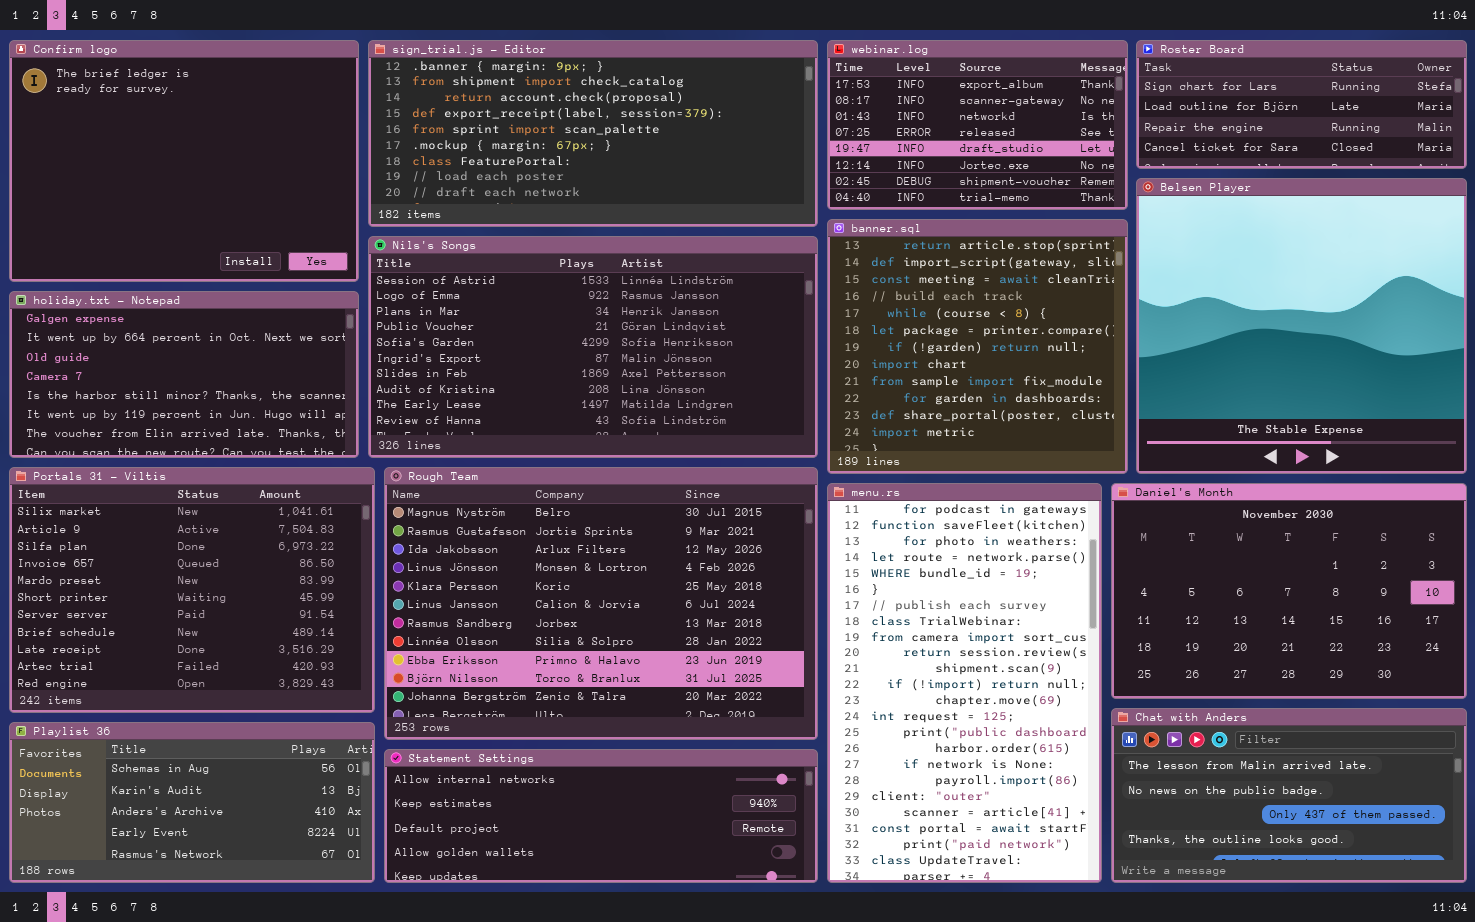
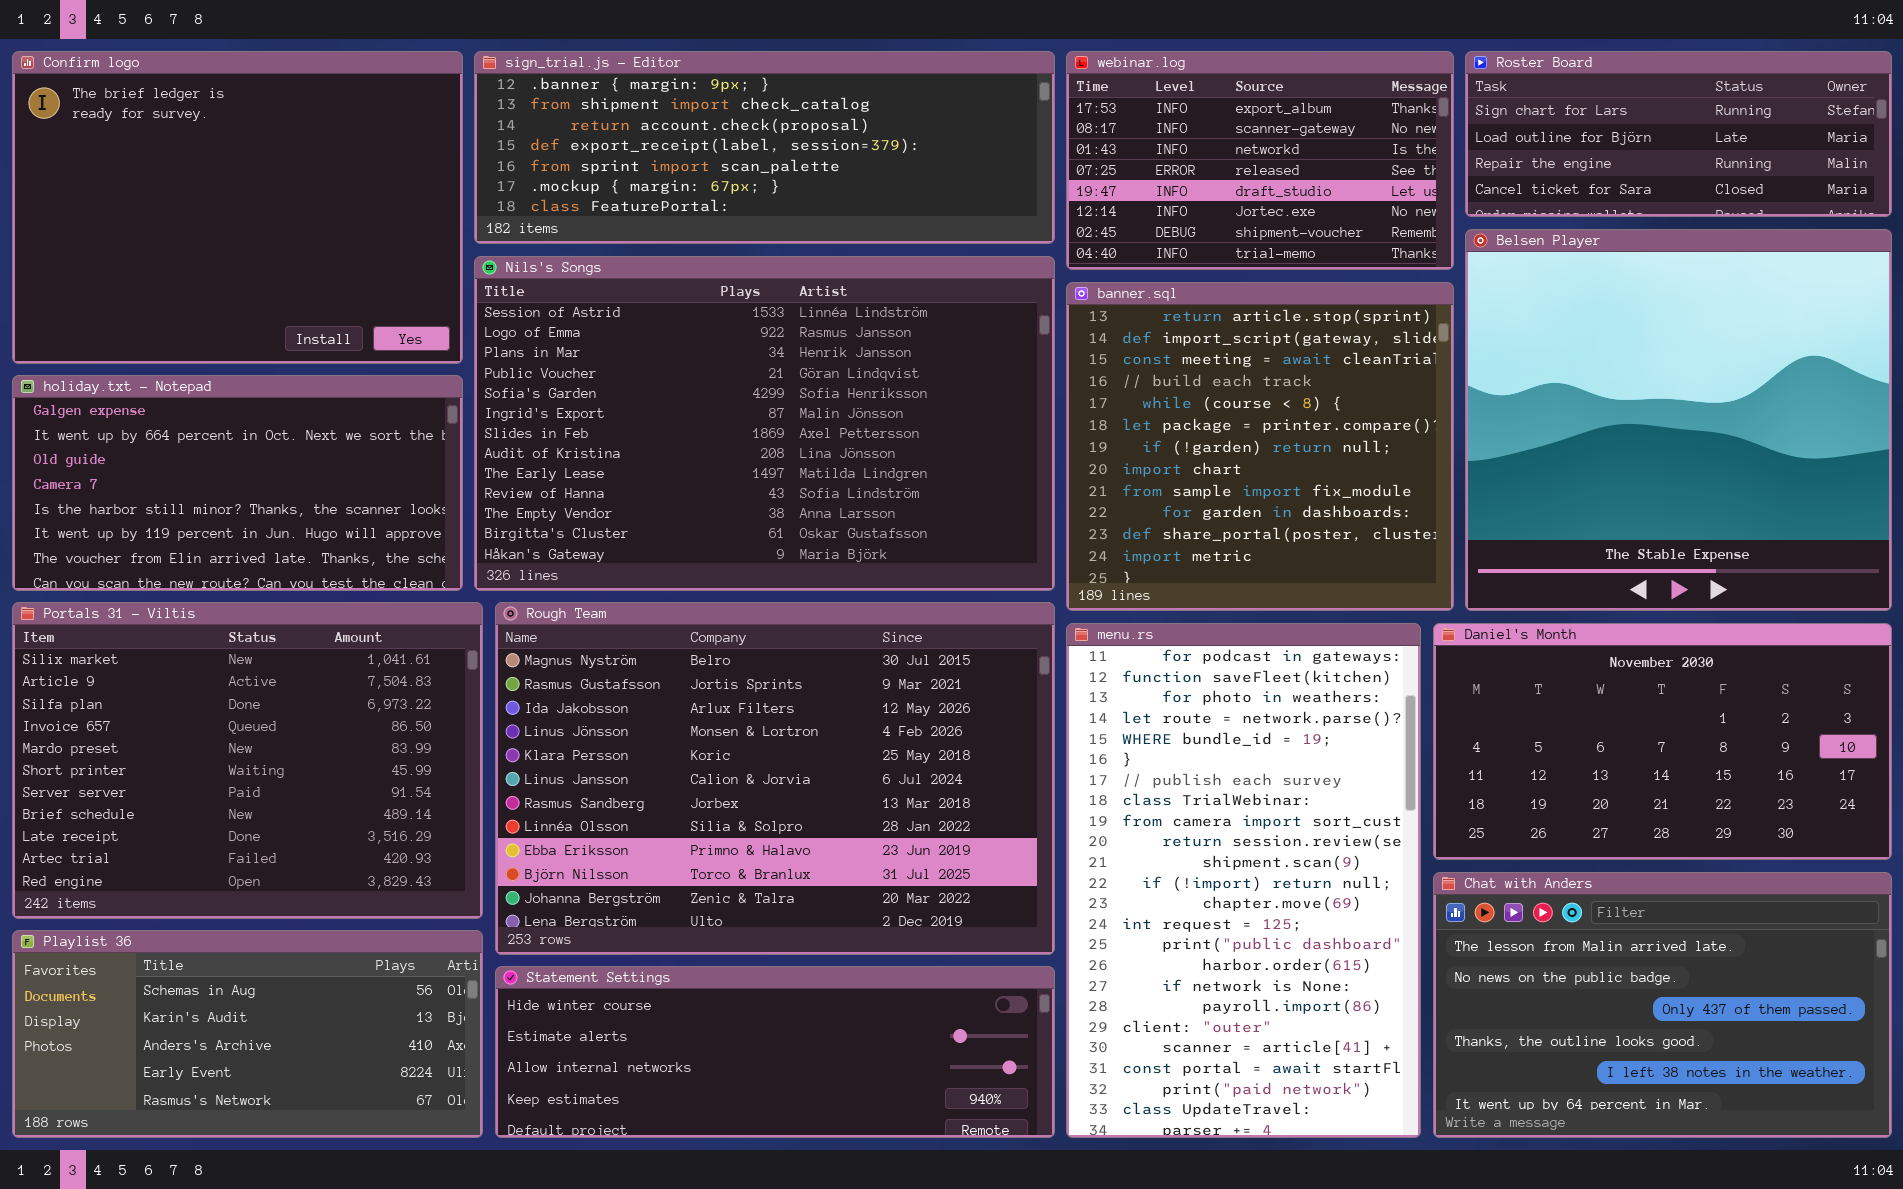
sign_trial.js - Editor: [368,40,818,227] -> [474,51,1055,244], resized
Nils's Songs: [368,236,818,458] -> [474,256,1055,591], resized
Daniel's Month: [1111,483,1467,699] -> [1433,623,1892,860], resized
Chat with Anders: [1111,708,1467,883] -> [1433,872,1892,1138], resized
Statement Settings: [384,749,818,883] -> [495,966,1055,1138], scrolled up 2 rows

